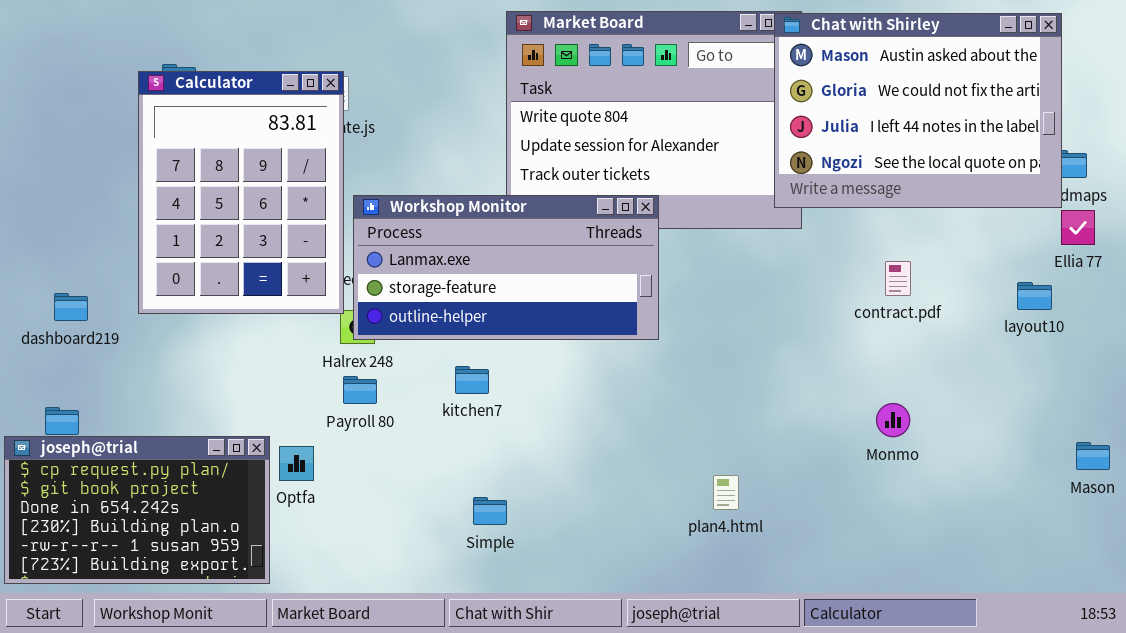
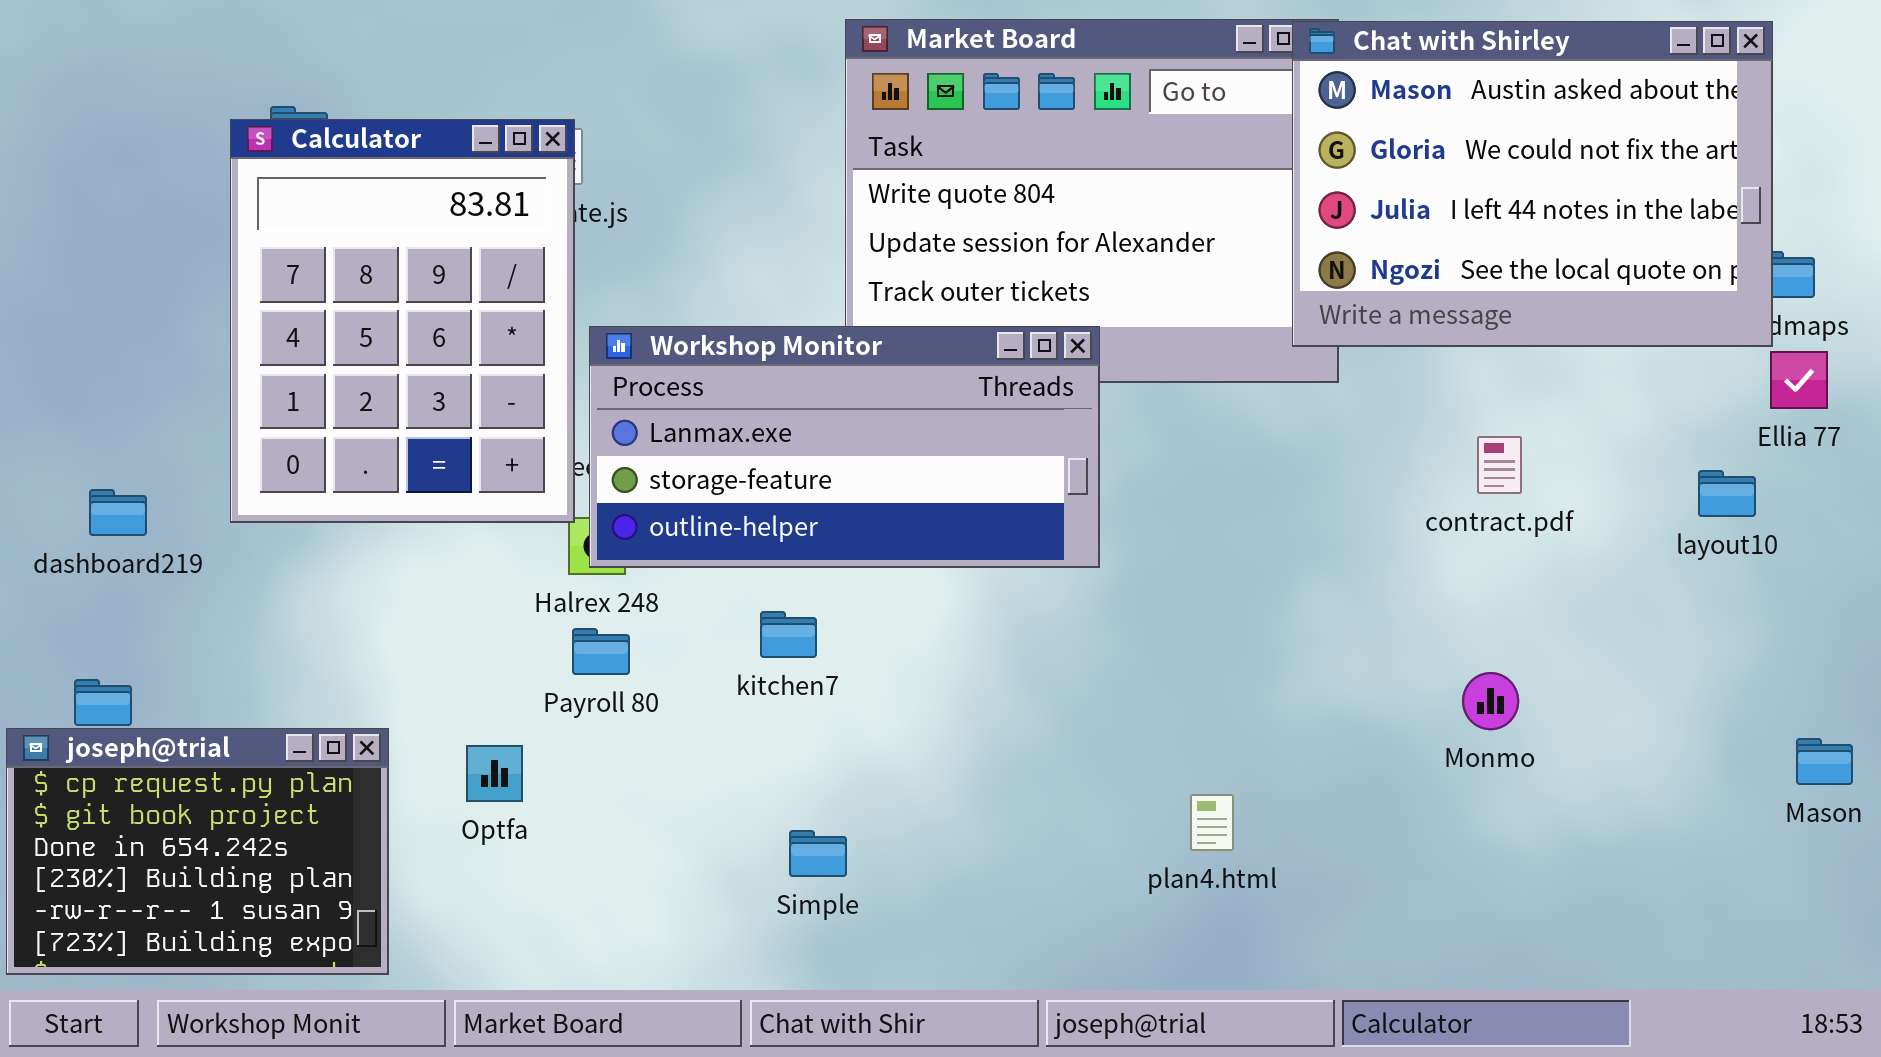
joseph@trial: [4,436,270,584] -> [6,728,389,975], resized

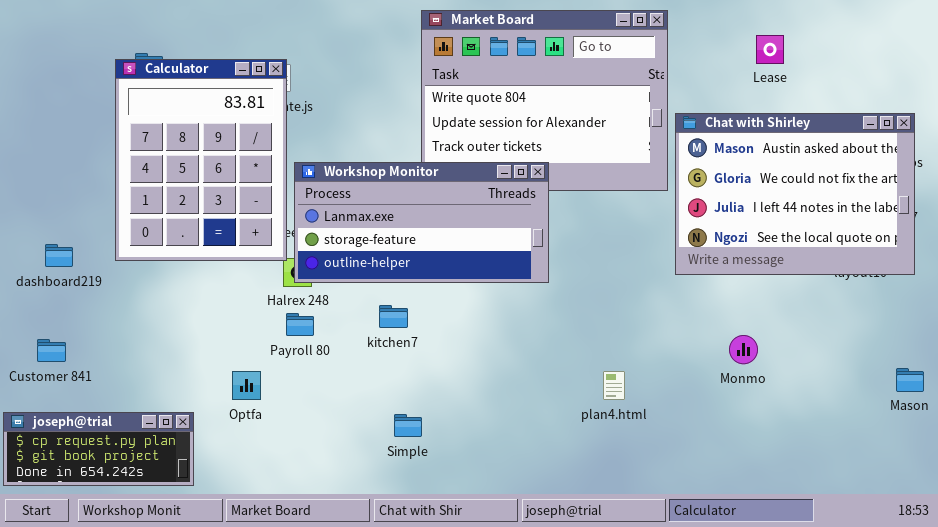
Chat with Shirley: [1292,21,1773,347] -> [675,113,915,275], moved
joseph@trial: [6,728,389,975] -> [3,412,194,486], resized
plan4.html: [1190,794,1234,851] -> [603,371,625,400], moved

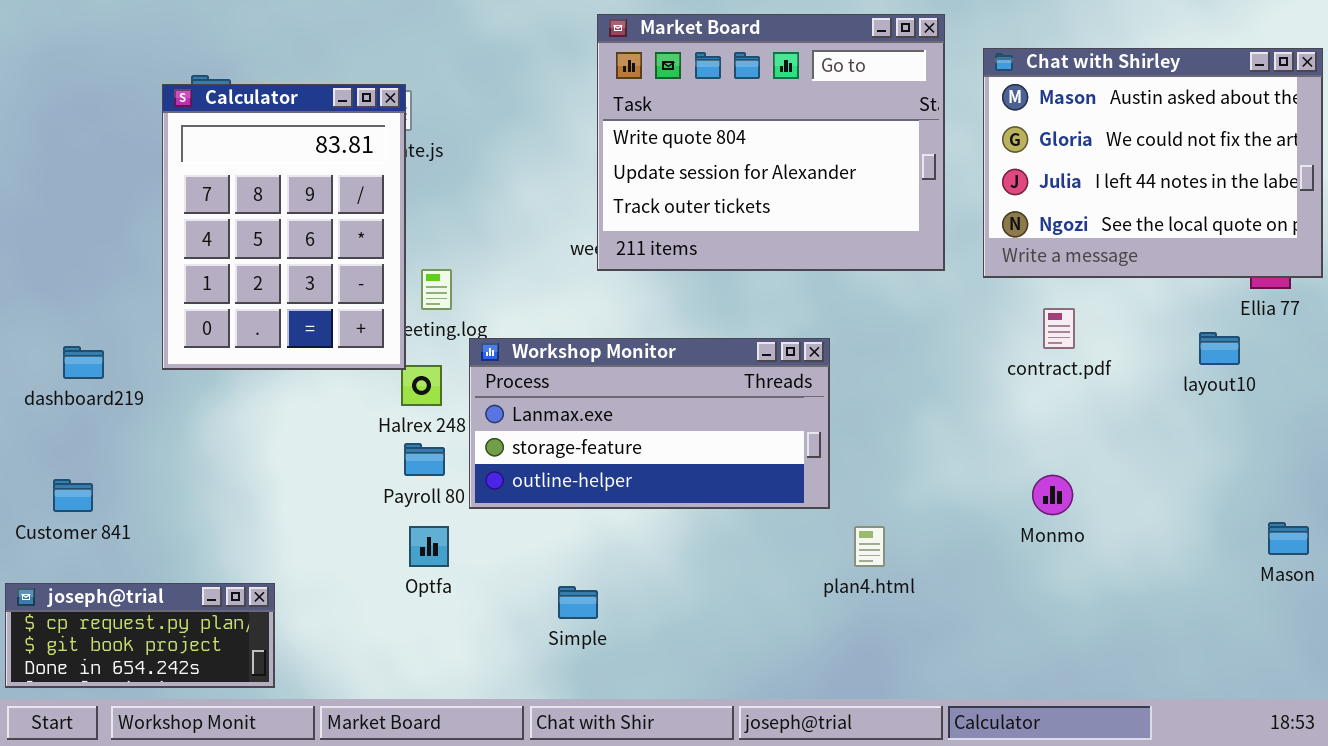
Chat with Shirley: [675,113,915,275] -> [983,48,1323,278], moved
Workshop Monitor: [294,162,549,283] -> [469,338,830,509], moved
Optfa: [232,371,261,400] -> [409,526,449,567], moved

